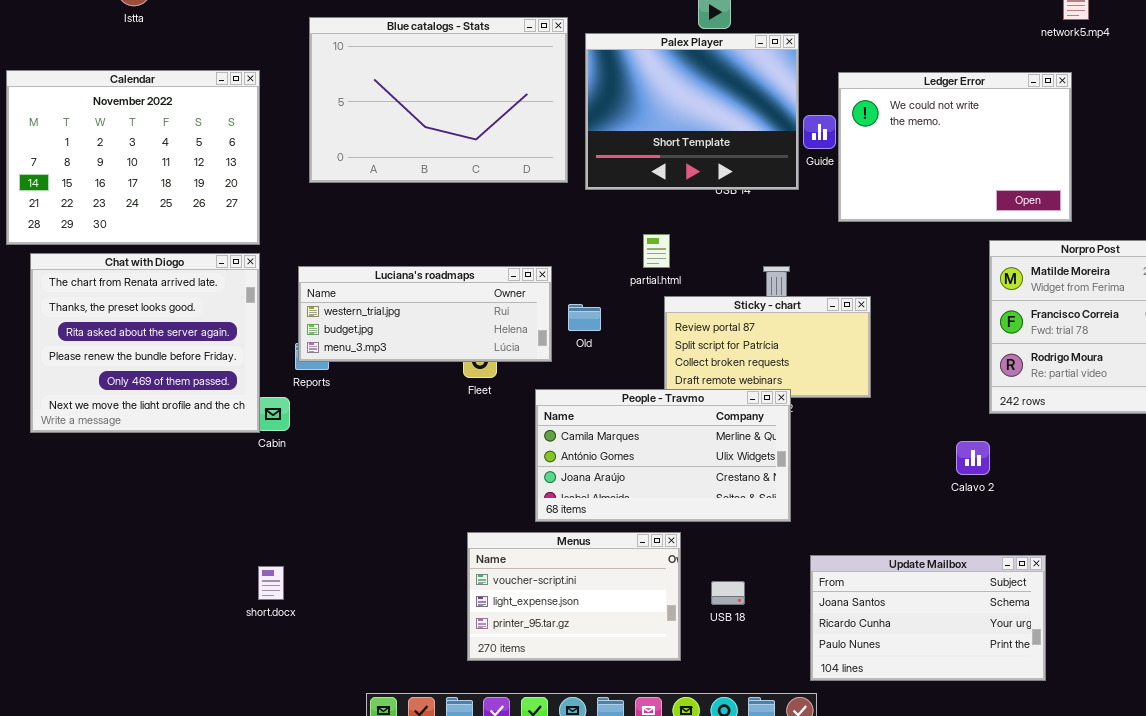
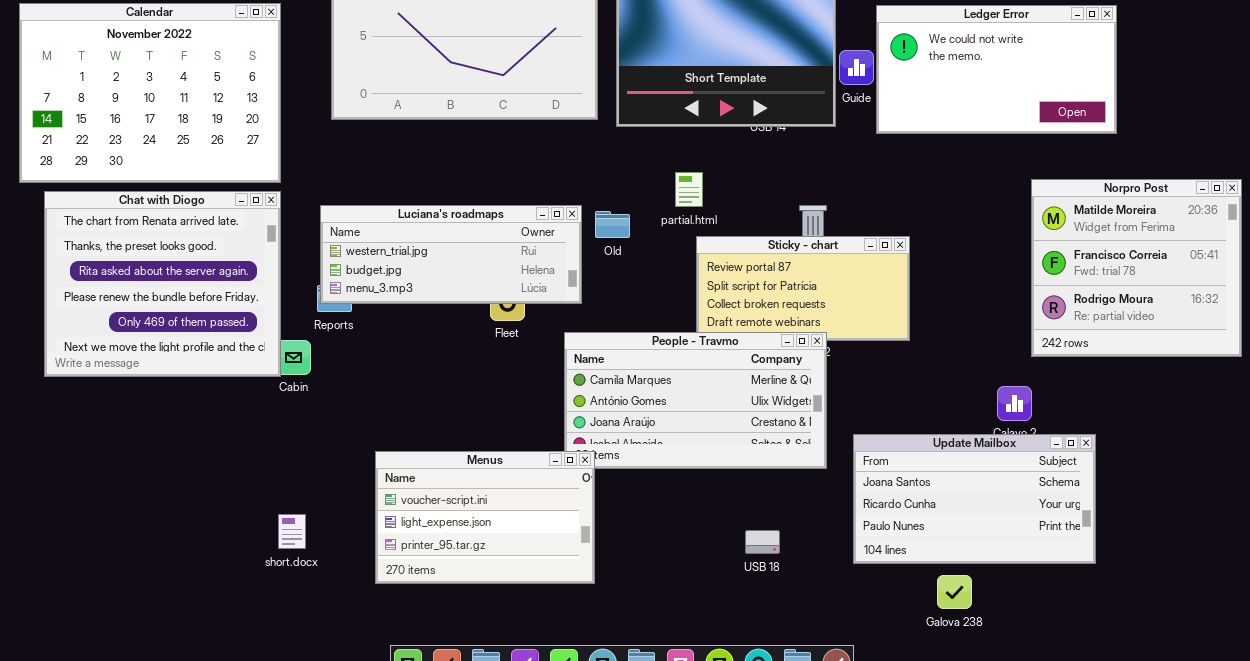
Ledger Error: [838,72,1072,222] -> [876,5,1117,134], resized
Old: [568,304,601,331] -> [595,211,630,238], moved
Menus: [467,532,681,661] -> [375,451,595,584], moved
Update Mailbox: [810,555,1046,681] -> [853,434,1096,564], moved

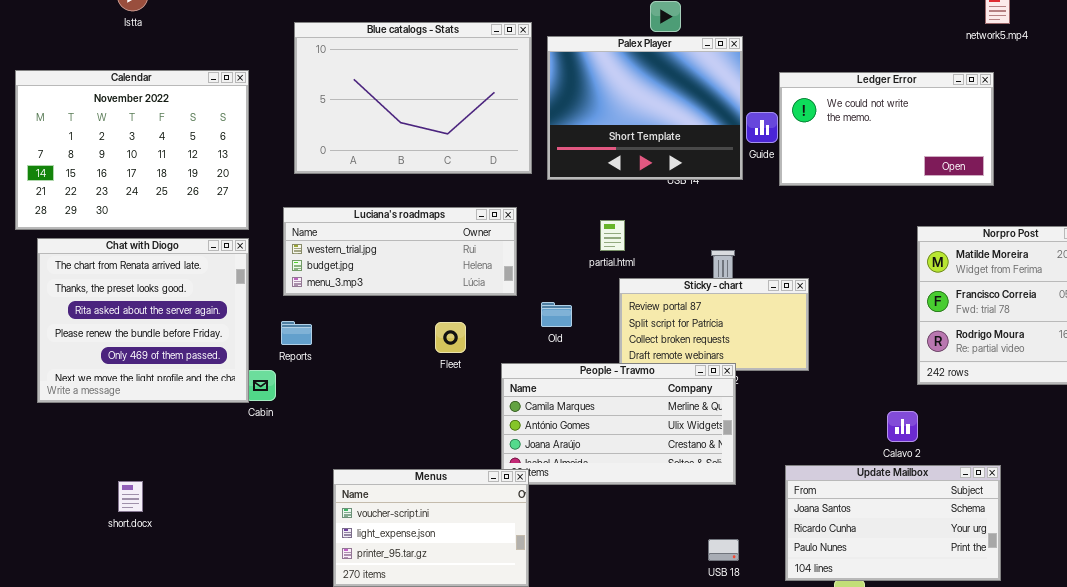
Luciana's roadmaps: [320,205,582,304] -> [283,207,517,296], moved
Old: [595,211,630,238] -> [541,302,572,327], moved
Update Mailbox: [853,434,1096,564] -> [785,465,1001,581], moved
short.docx: [278,514,306,549] -> [118,481,143,512], moved
USB 18: [745,530,780,554] -> [708,539,739,561], moved

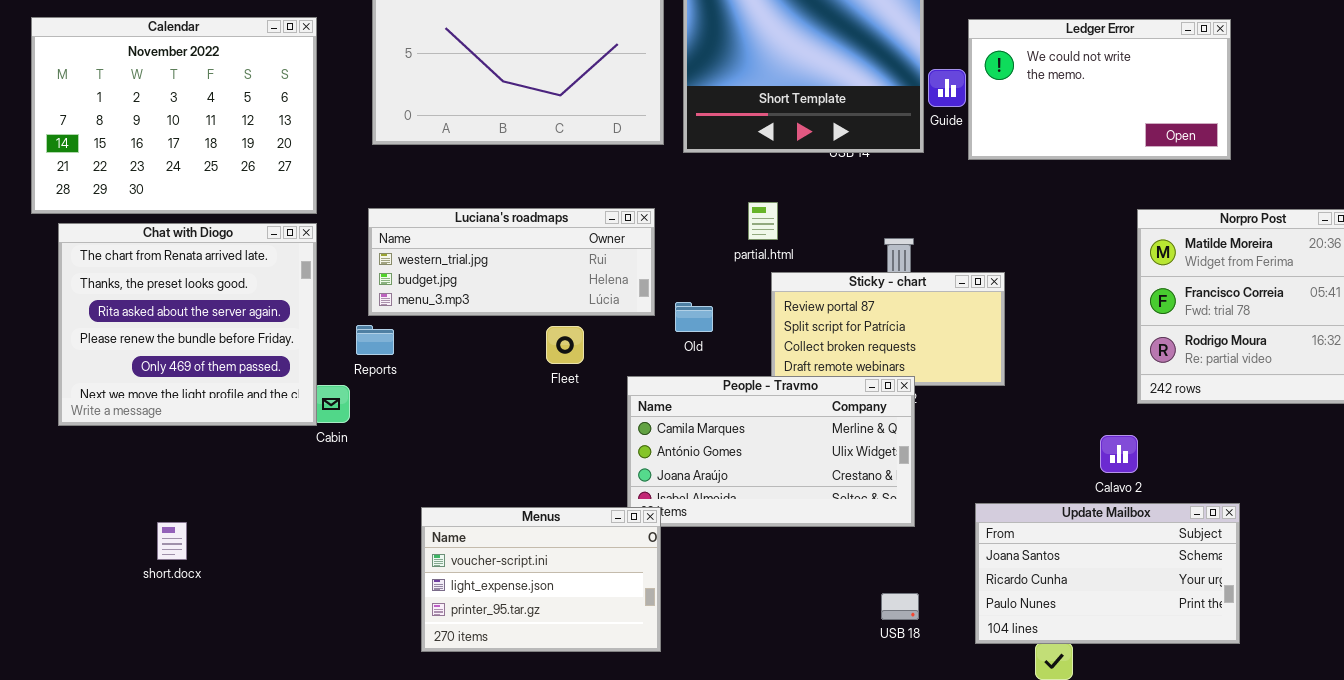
Luciana's roadmaps: [283,207,517,296] -> [368,208,655,316], moved

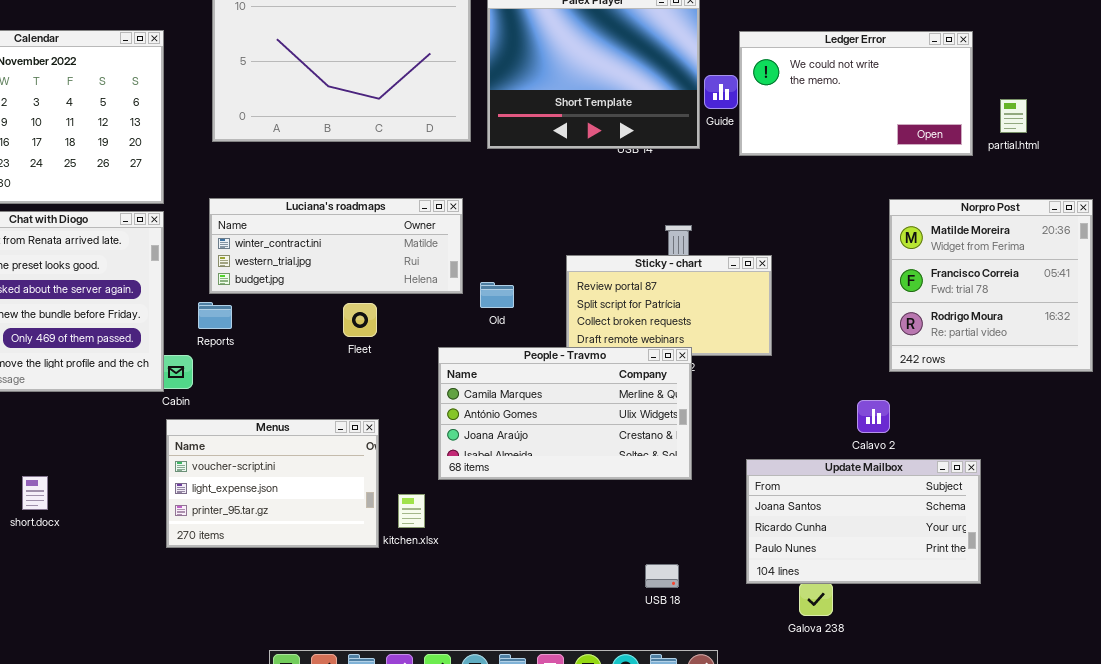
partial.html: [748,202,778,240] -> [1000,99,1027,133], moved
Luciana's roadmaps: [368,208,655,316] -> [209,198,463,294], scrolled up 1 row
Fleet: [546,326,584,364] -> [343,303,377,337], moved
Menus: [421,507,661,652] -> [166,419,379,548], moved
USB 18: [881,593,919,620] -> [645,564,679,588], moved

